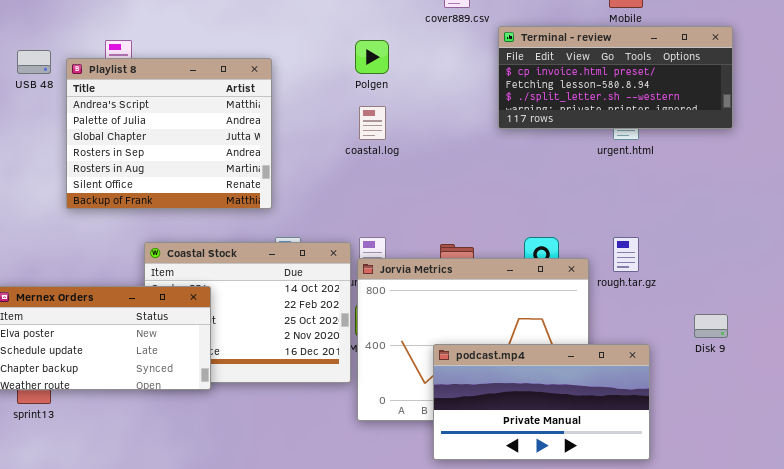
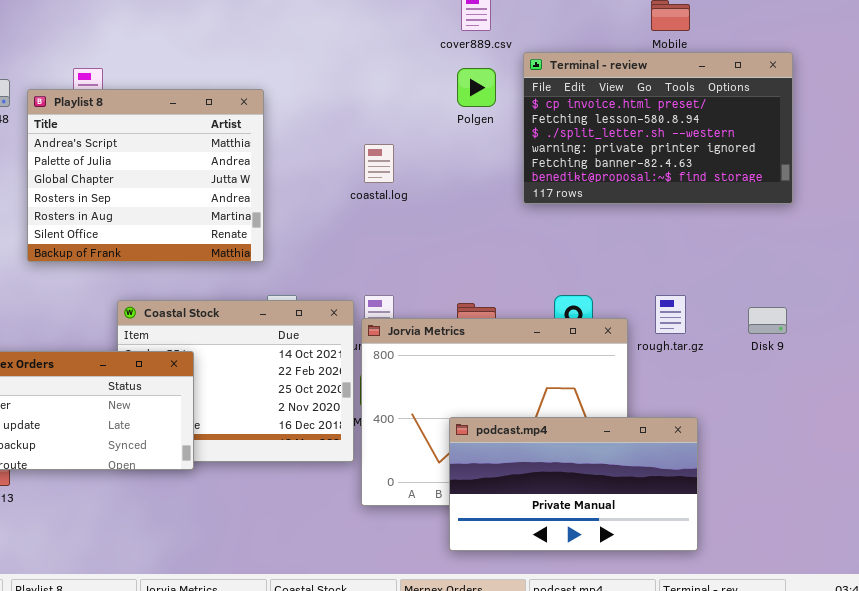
Terminal - review: [498,26,733,129] -> [523,52,793,204], resized
Polgen: [355,40,389,74] -> [457,68,496,107], moved
Disk 9: [694,314,728,338] -> [748,307,787,334], moved

